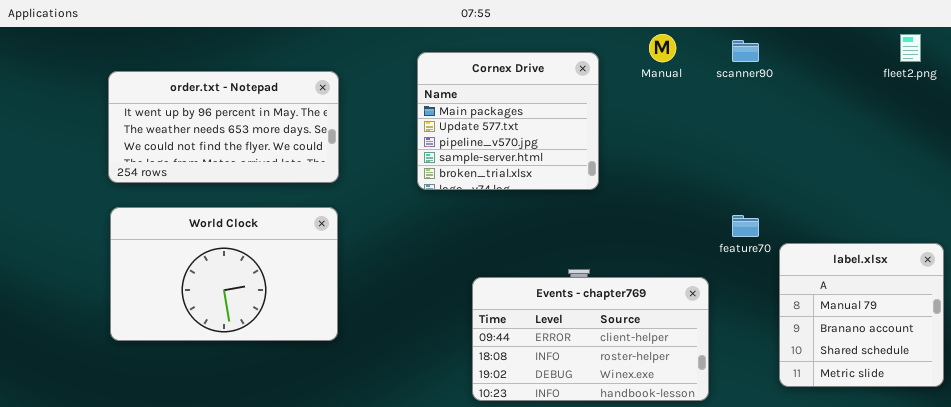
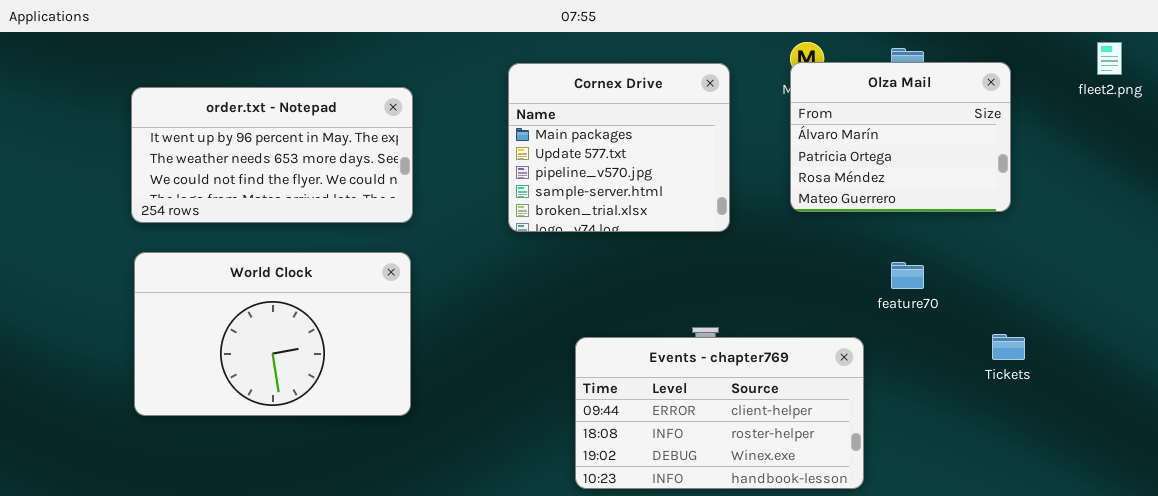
Olza Mail: none -> [790,62,1011,212], opened
label.xlsx: [779,243,944,387] -> none, closed

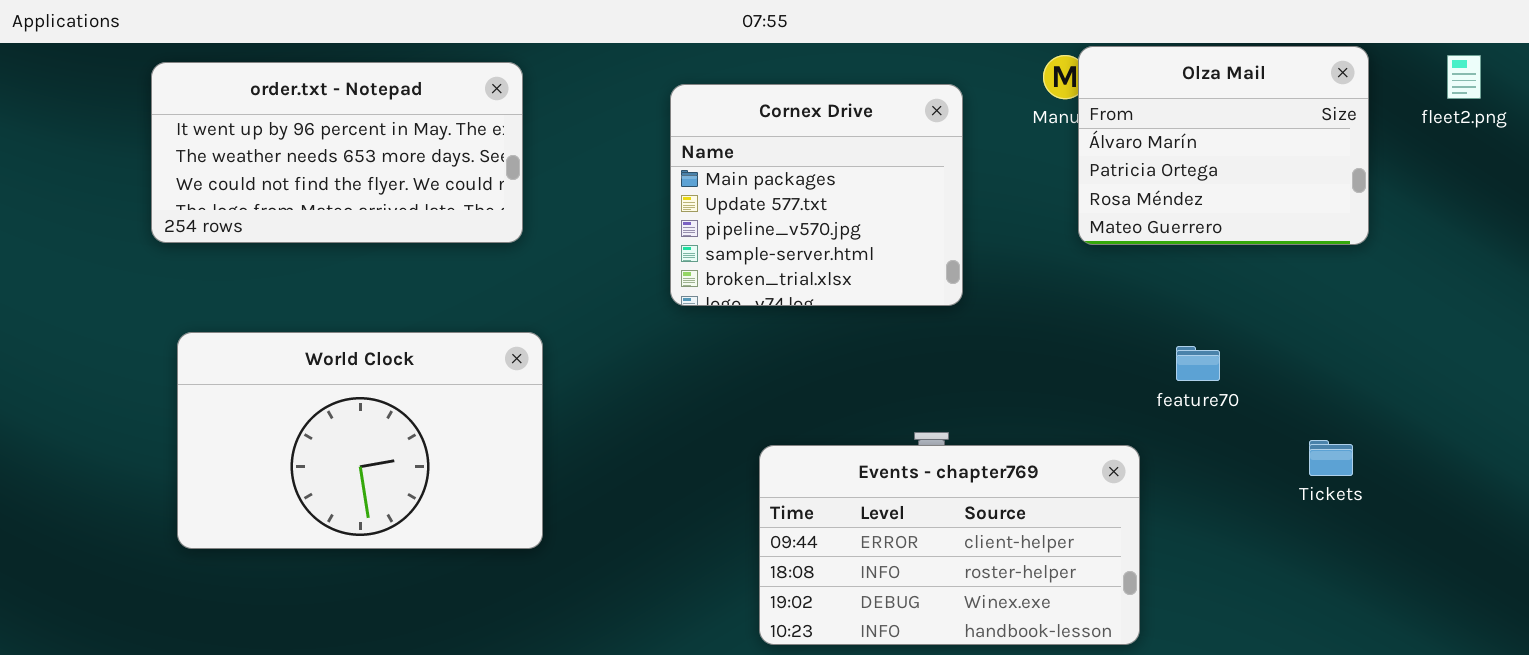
Olza Mail: [790,62,1011,212] -> [1078,46,1369,245], moved
order.txt - Notepad: [131,87,413,223] -> [151,62,523,243], moved

